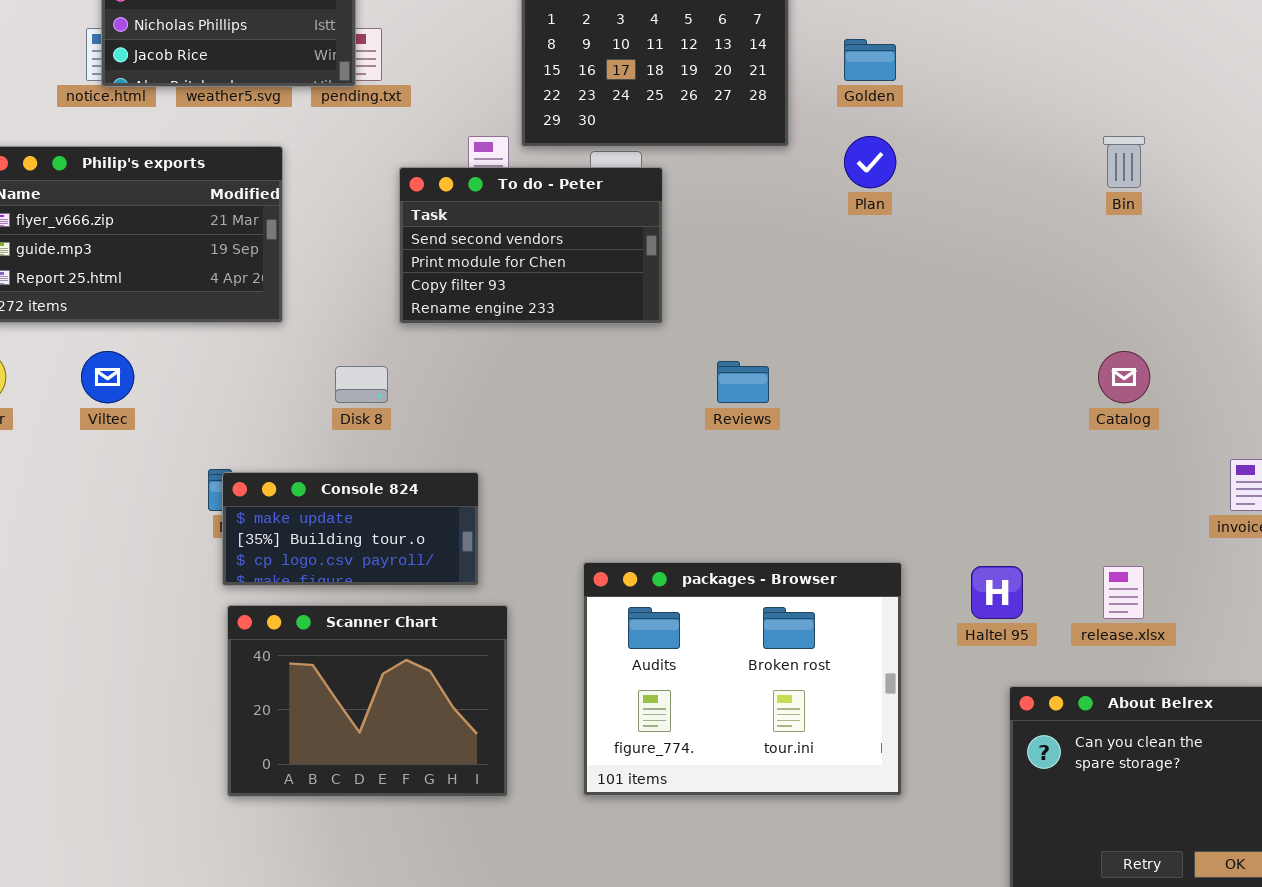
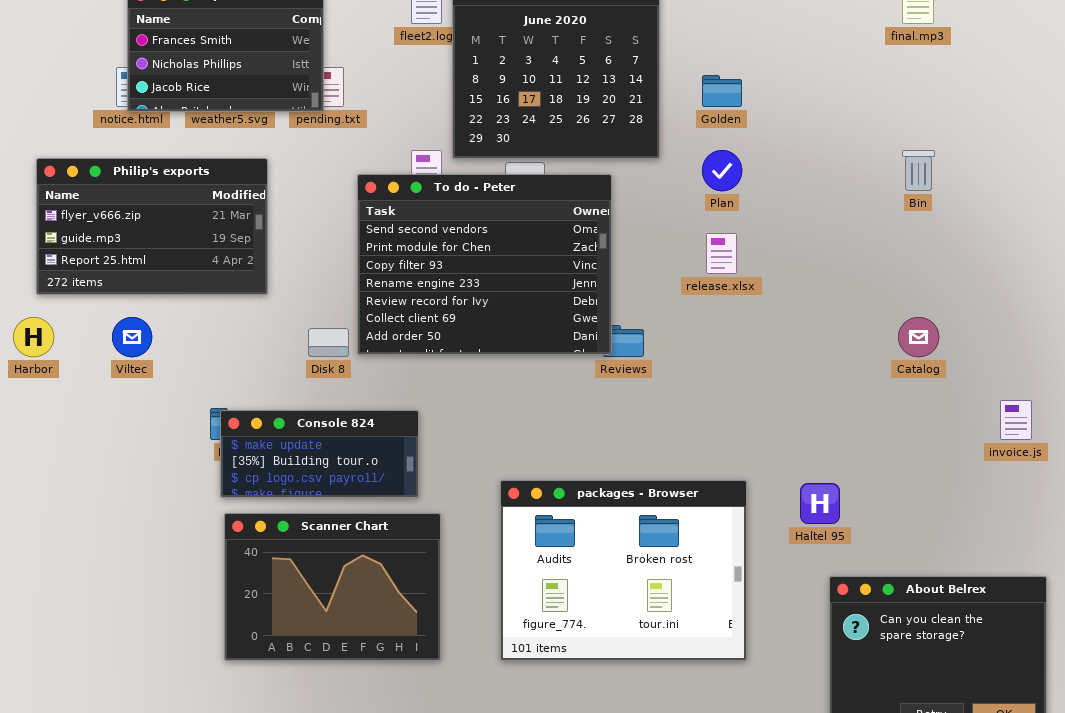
To do - Peter: [399,167,663,324] -> [357,174,612,355], resized
release.xlsx: [1103,566,1144,619] -> [706,233,737,274], moved

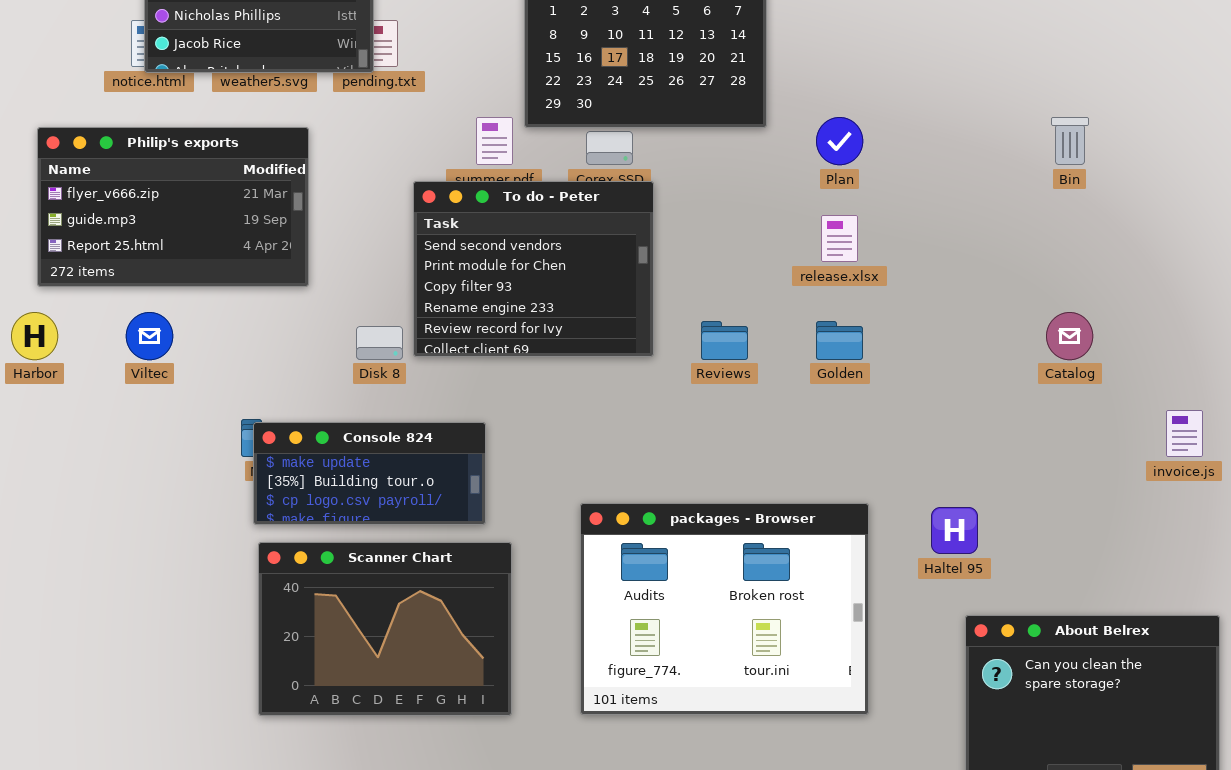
Golden: [702,75,742,107] -> [816,321,863,360], moved
To do - Peter: [357,174,612,355] -> [413,181,654,357], resized

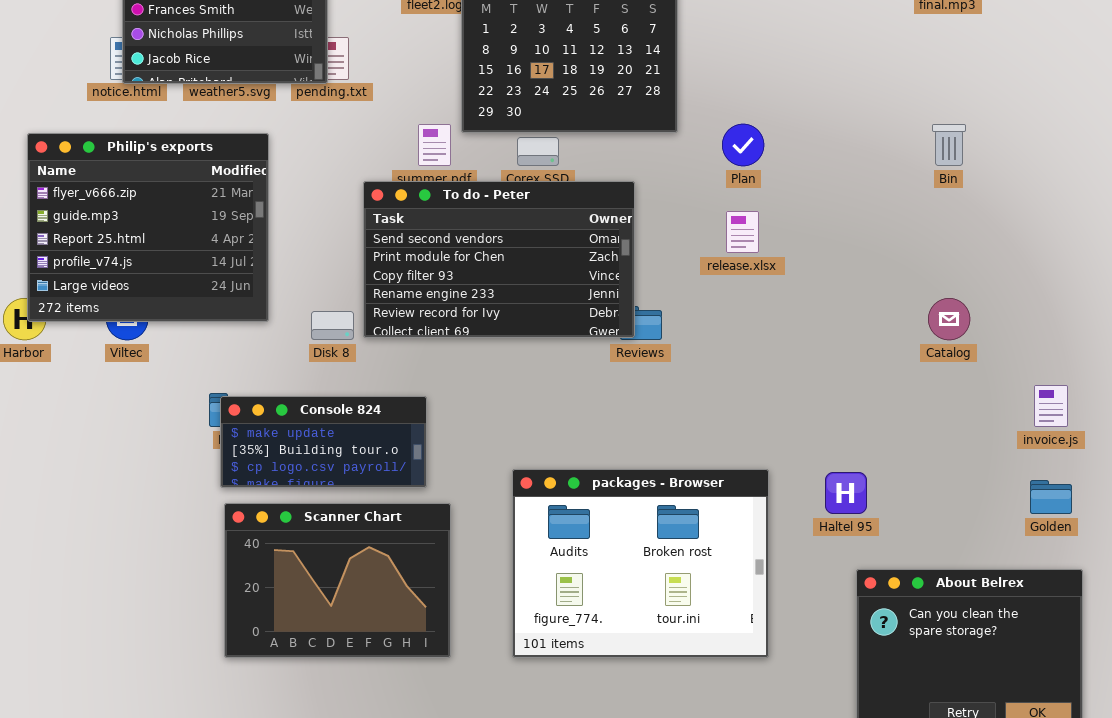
Philip's exports: [37,127,309,287] -> [27,133,269,322], resized
To do - Peter: [413,181,654,357] -> [363,181,635,338], resized
Golden: [816,321,863,360] -> [1030,480,1072,514], moved

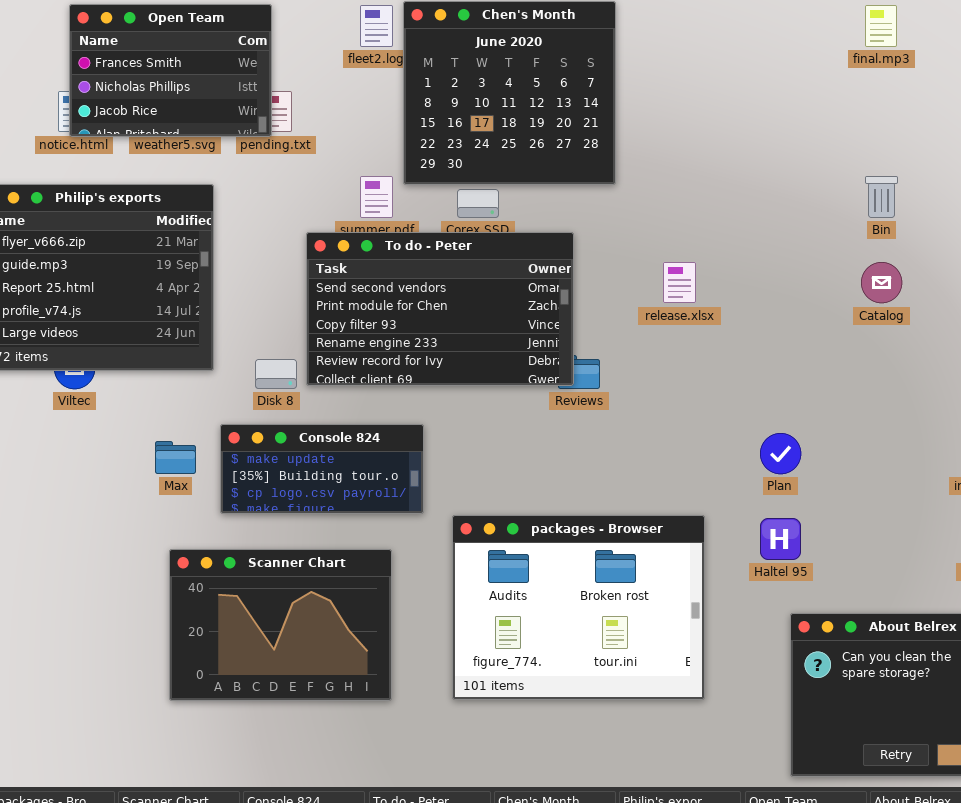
Plan: [722,124,764,166] -> [760,433,801,474], moved
Catalog: [928,298,970,340] -> [861,262,902,303], moved
Console 824: [220,396,427,488] -> [220,424,424,514], moved

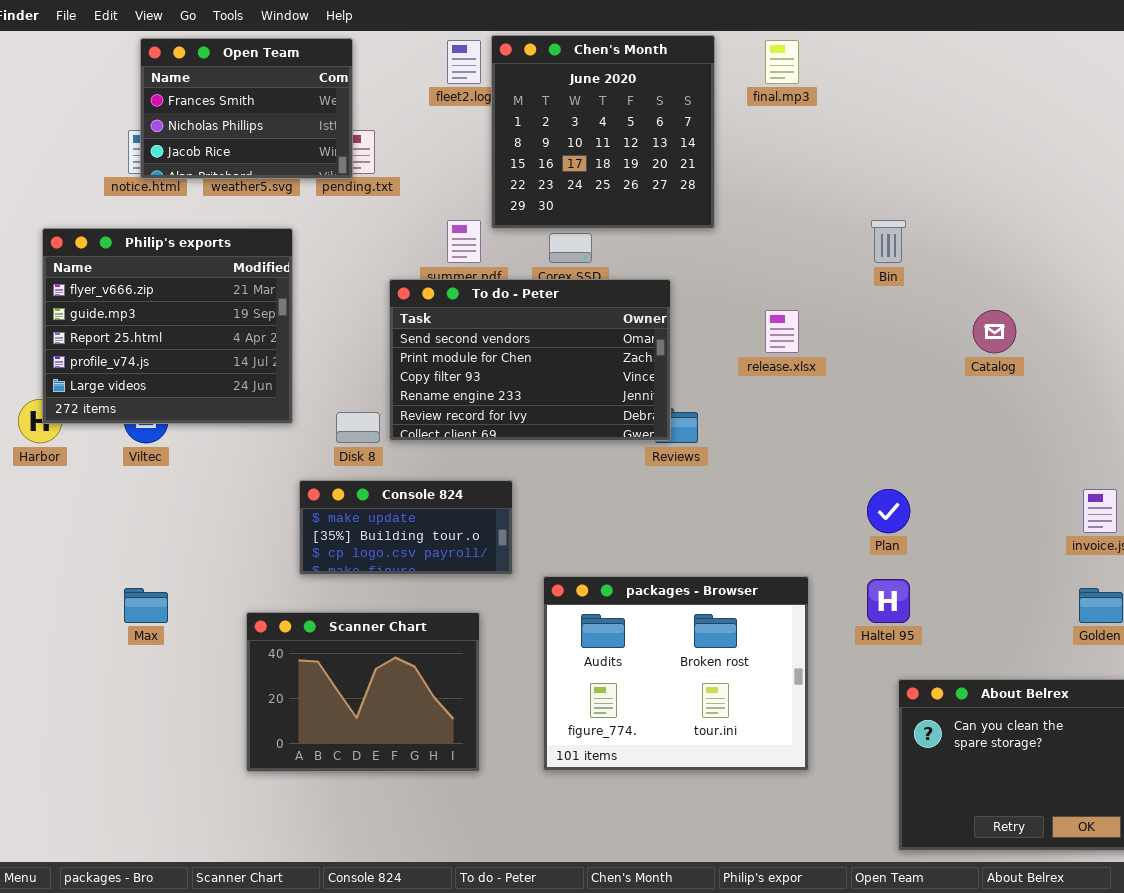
final.mp3: [865,5,897,47] -> [765,40,799,84], moved
Bin: [865,176,898,218] -> [871,220,906,263], moved
Max: [155,441,196,474] -> [124,588,168,623], moved

